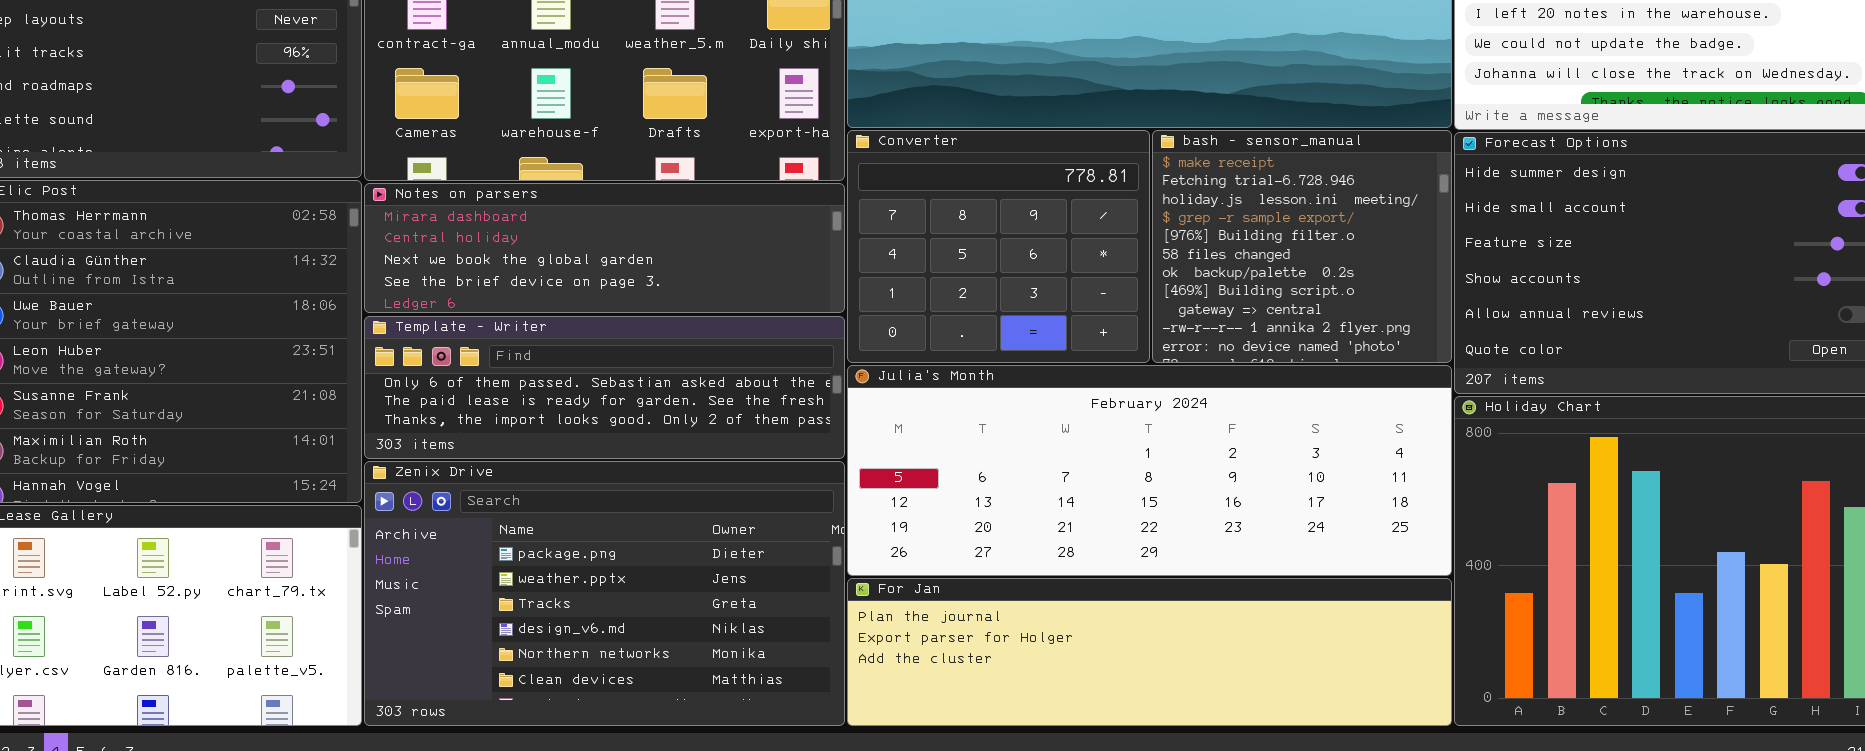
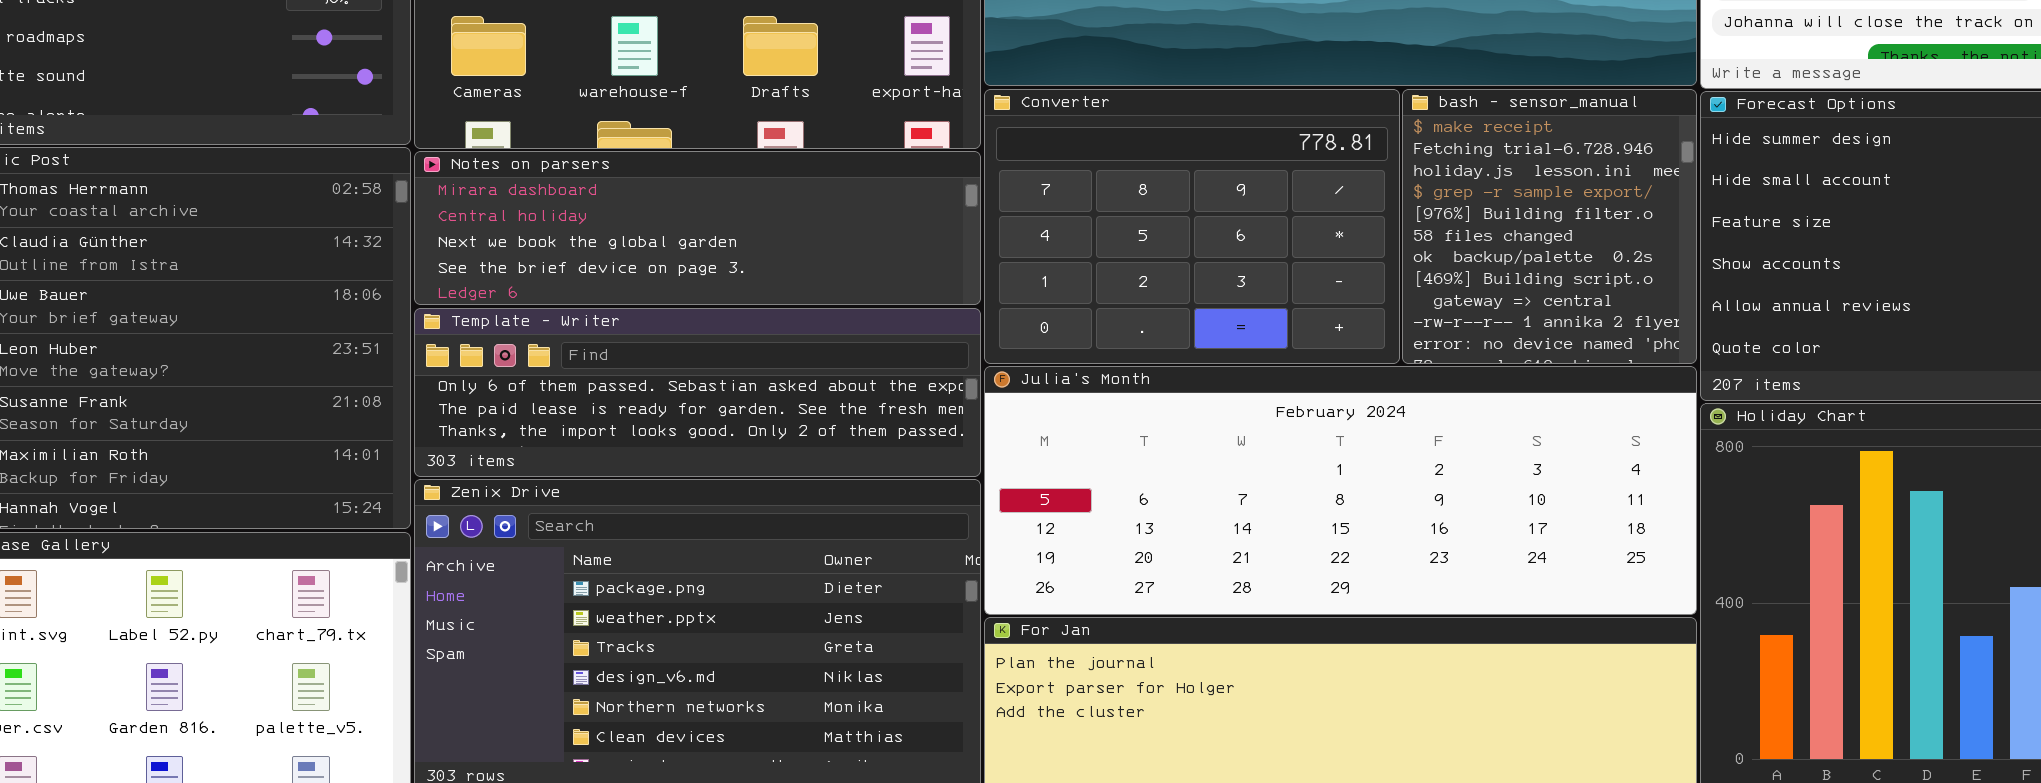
Converter: [847,130,1150,363] -> [984,89,1400,364], resized
bash - sensor_manual: [1152,130,1452,363] -> [1402,89,1697,364], resized

